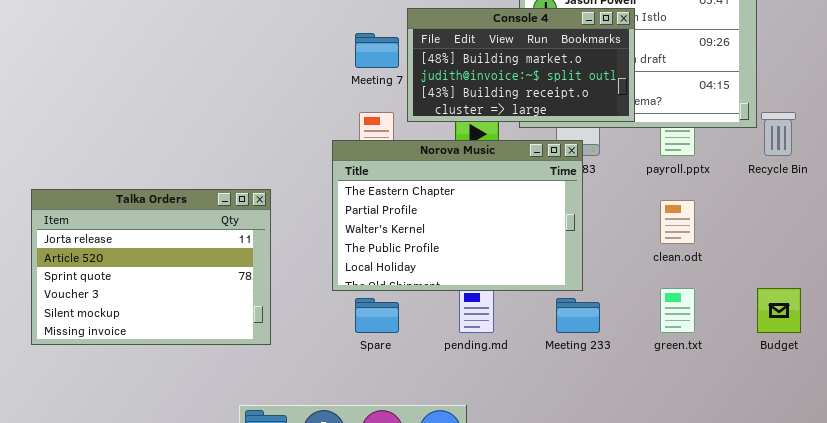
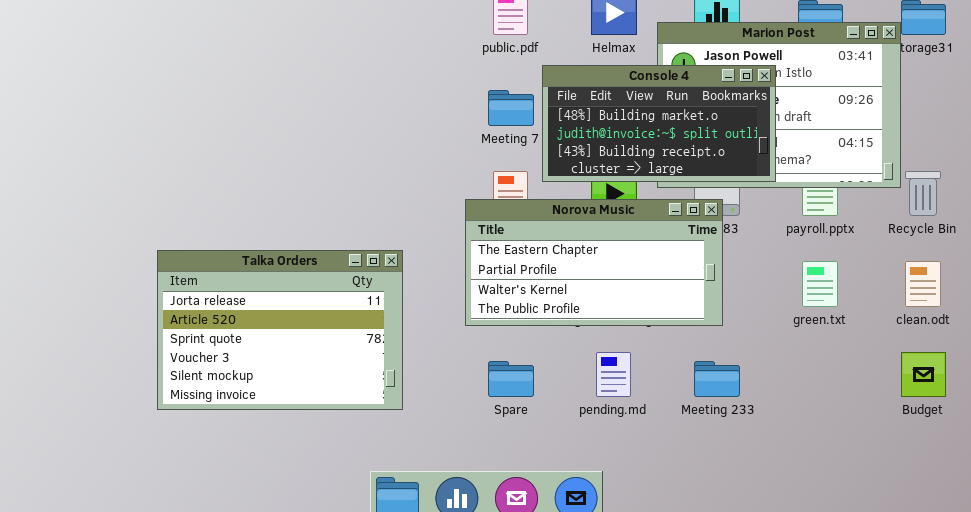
Norova Music: [332,140,583,291] -> [465,199,723,326], resized
clean.odt: [660,200,695,244] -> [905,261,941,307], moved
green.txt: [660,288,695,333] -> [802,261,838,307], moved

